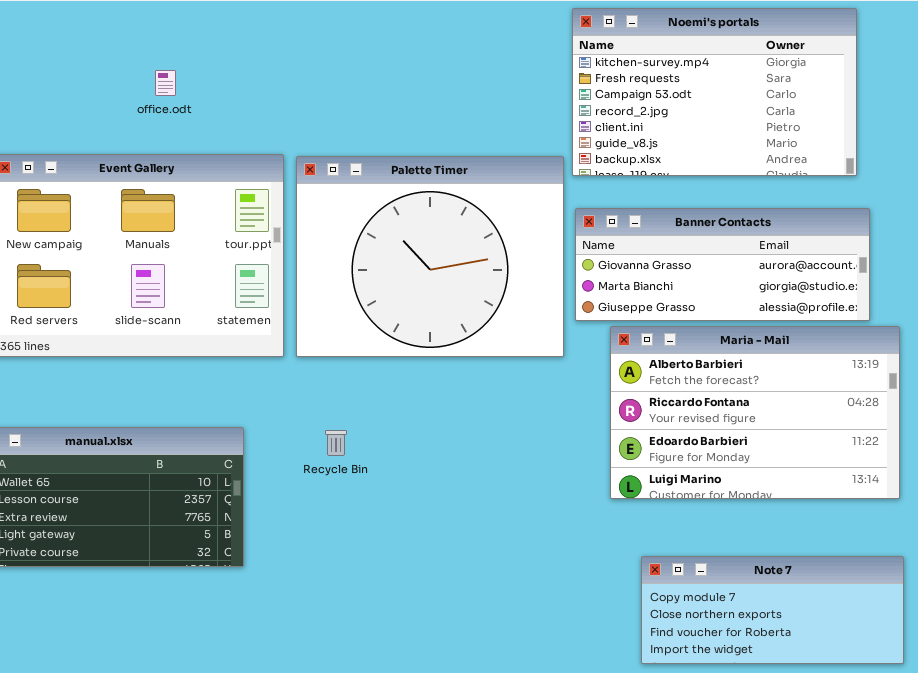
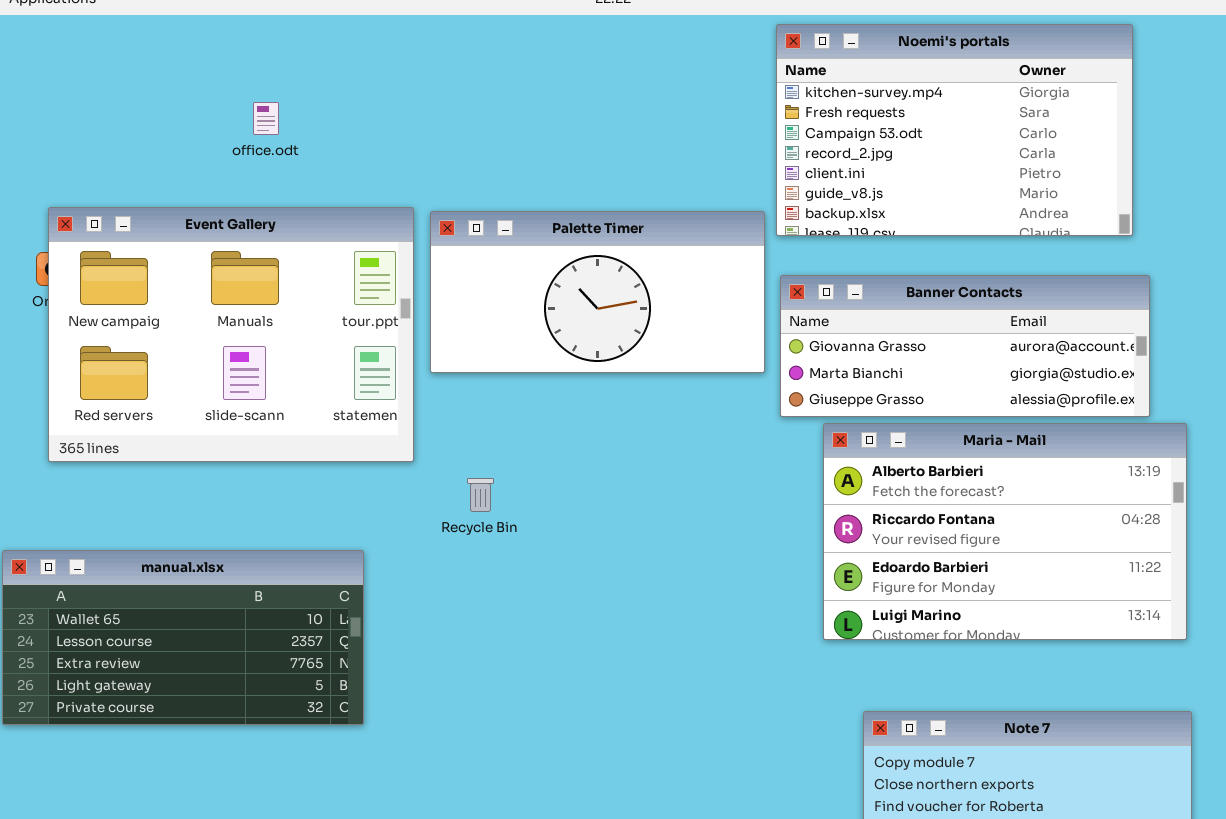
Palette Timer: [296,156,564,357] -> [430,211,765,373], resized
Recycle Bin: [325,430,347,456] -> [467,478,494,512], moved

